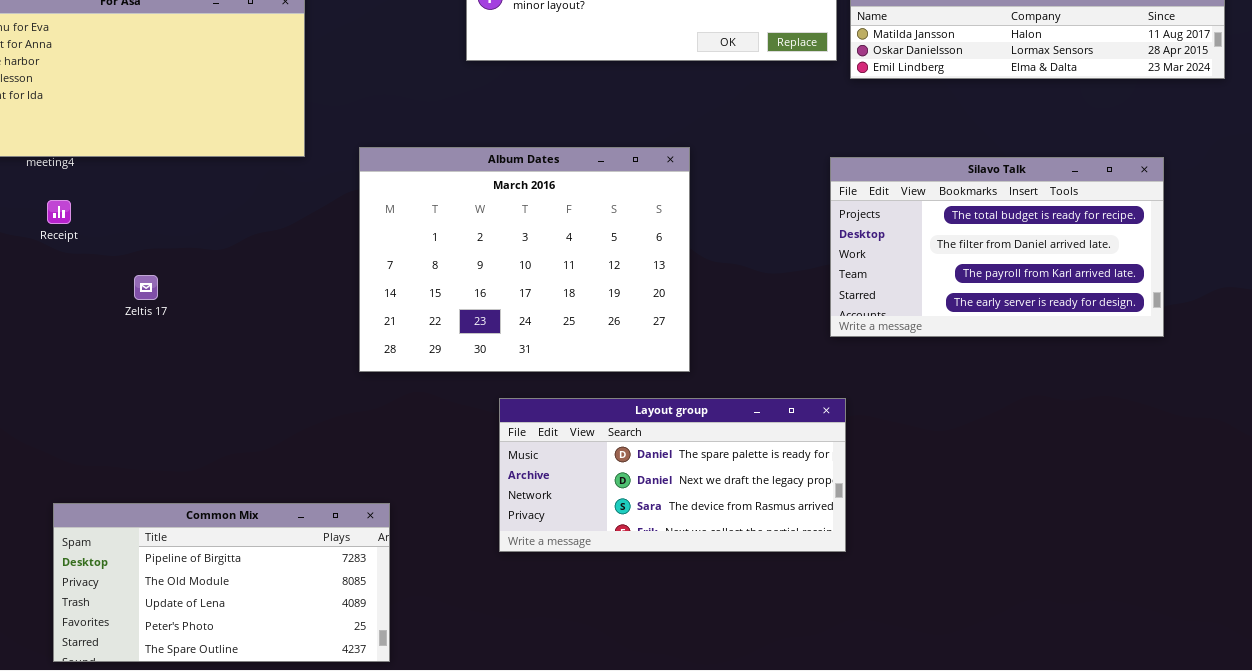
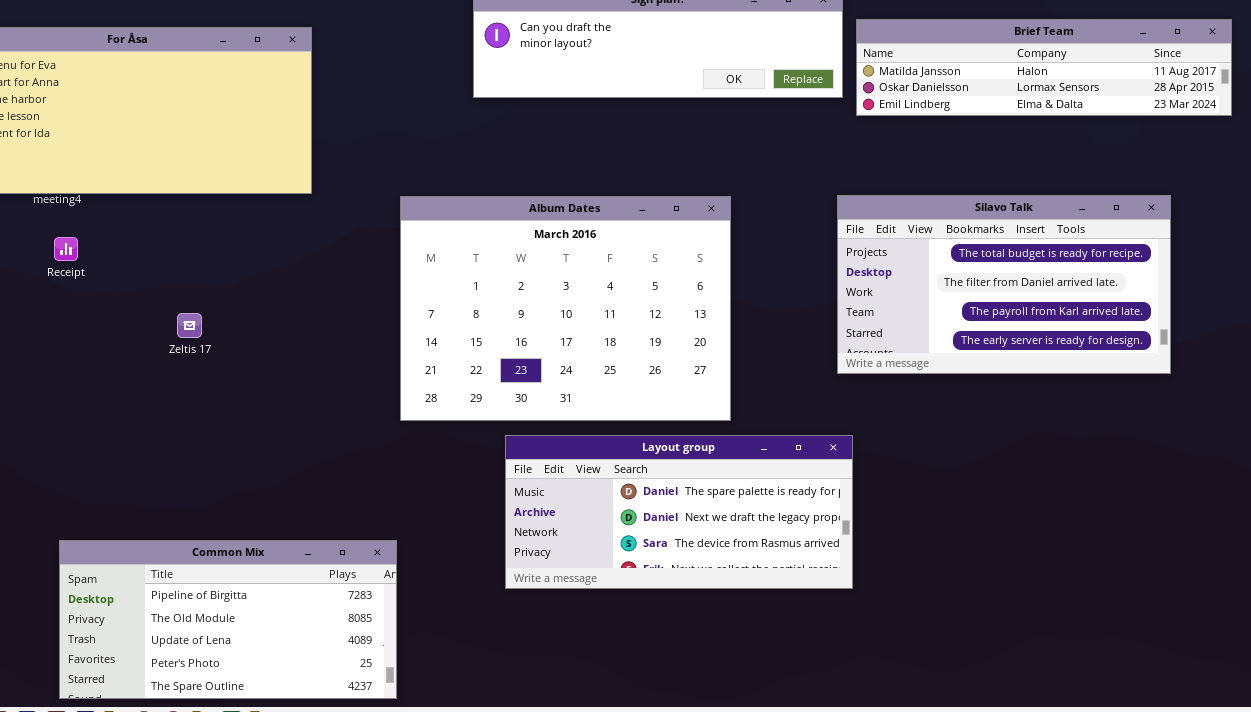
Album Dates: [359,147,690,372] -> [400,196,731,421], moved
Zeltis 17: [134,275,158,300] -> [177,313,202,338], moved

